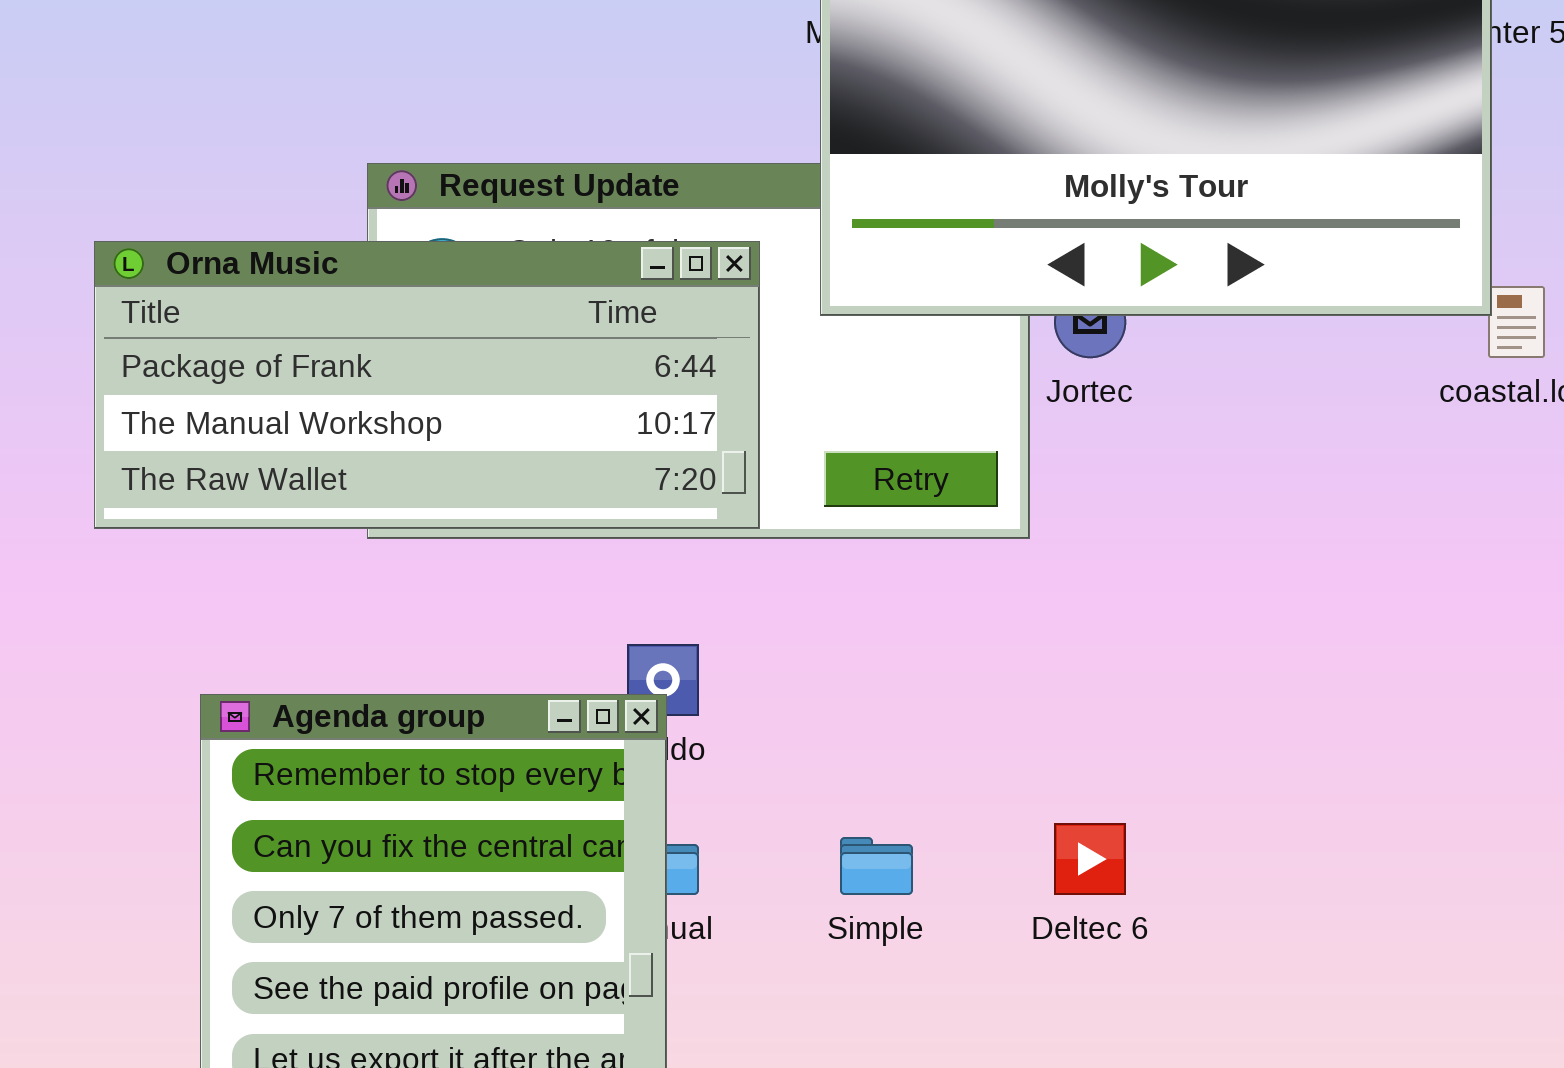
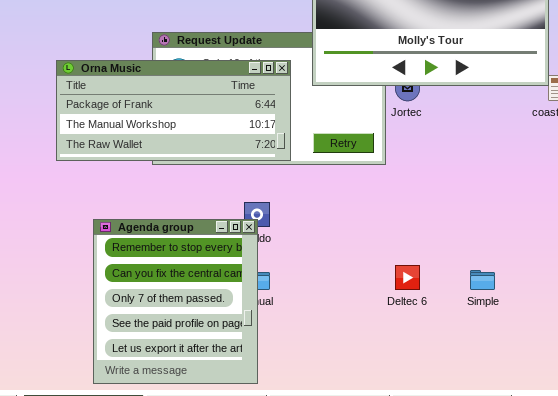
Simple: [840,837,913,895] -> [470,270,495,290], moved

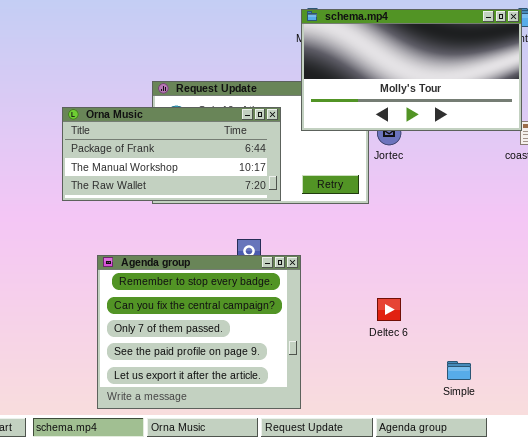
Agenda group: [93,219,258,384] -> [97,255,301,409], resized
Simple: [470,270,495,290] -> [447,361,471,380], moved

